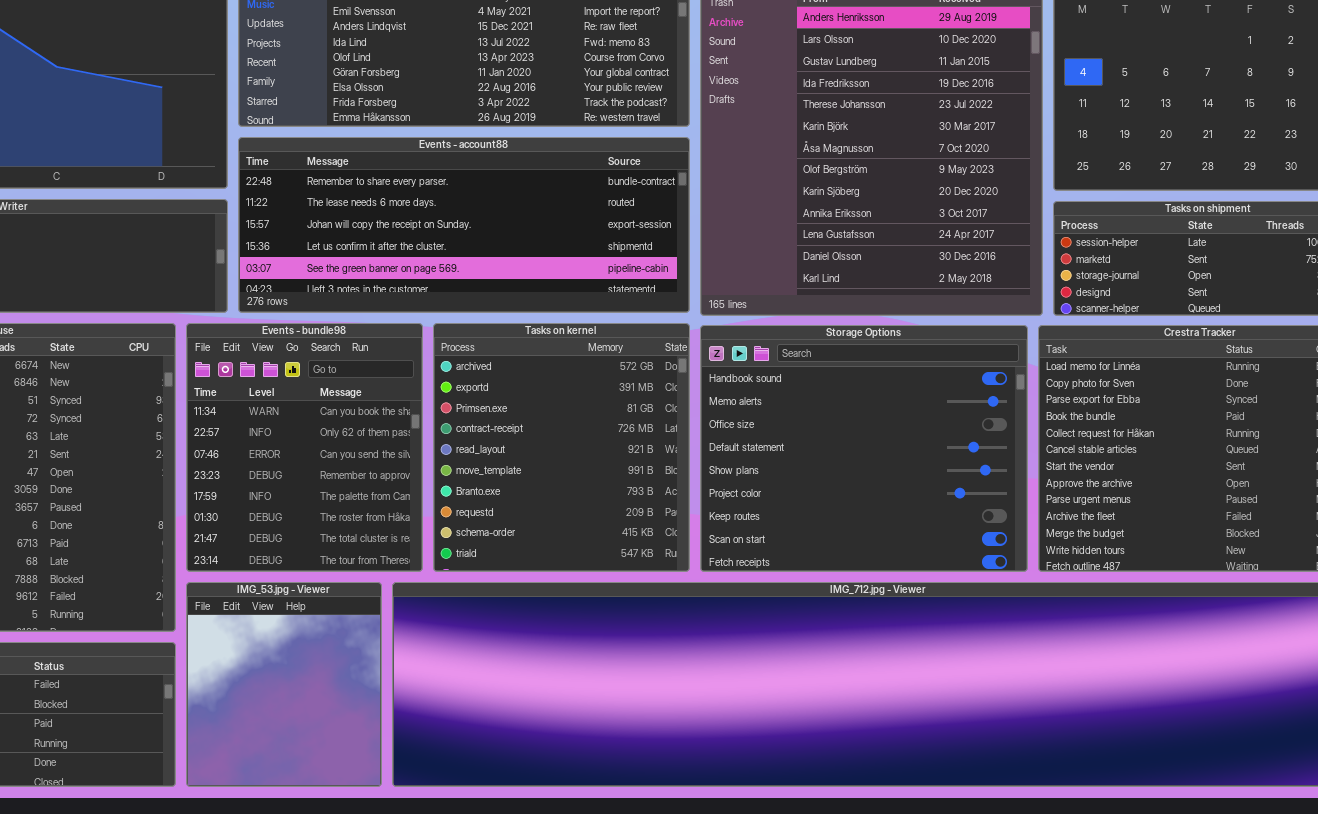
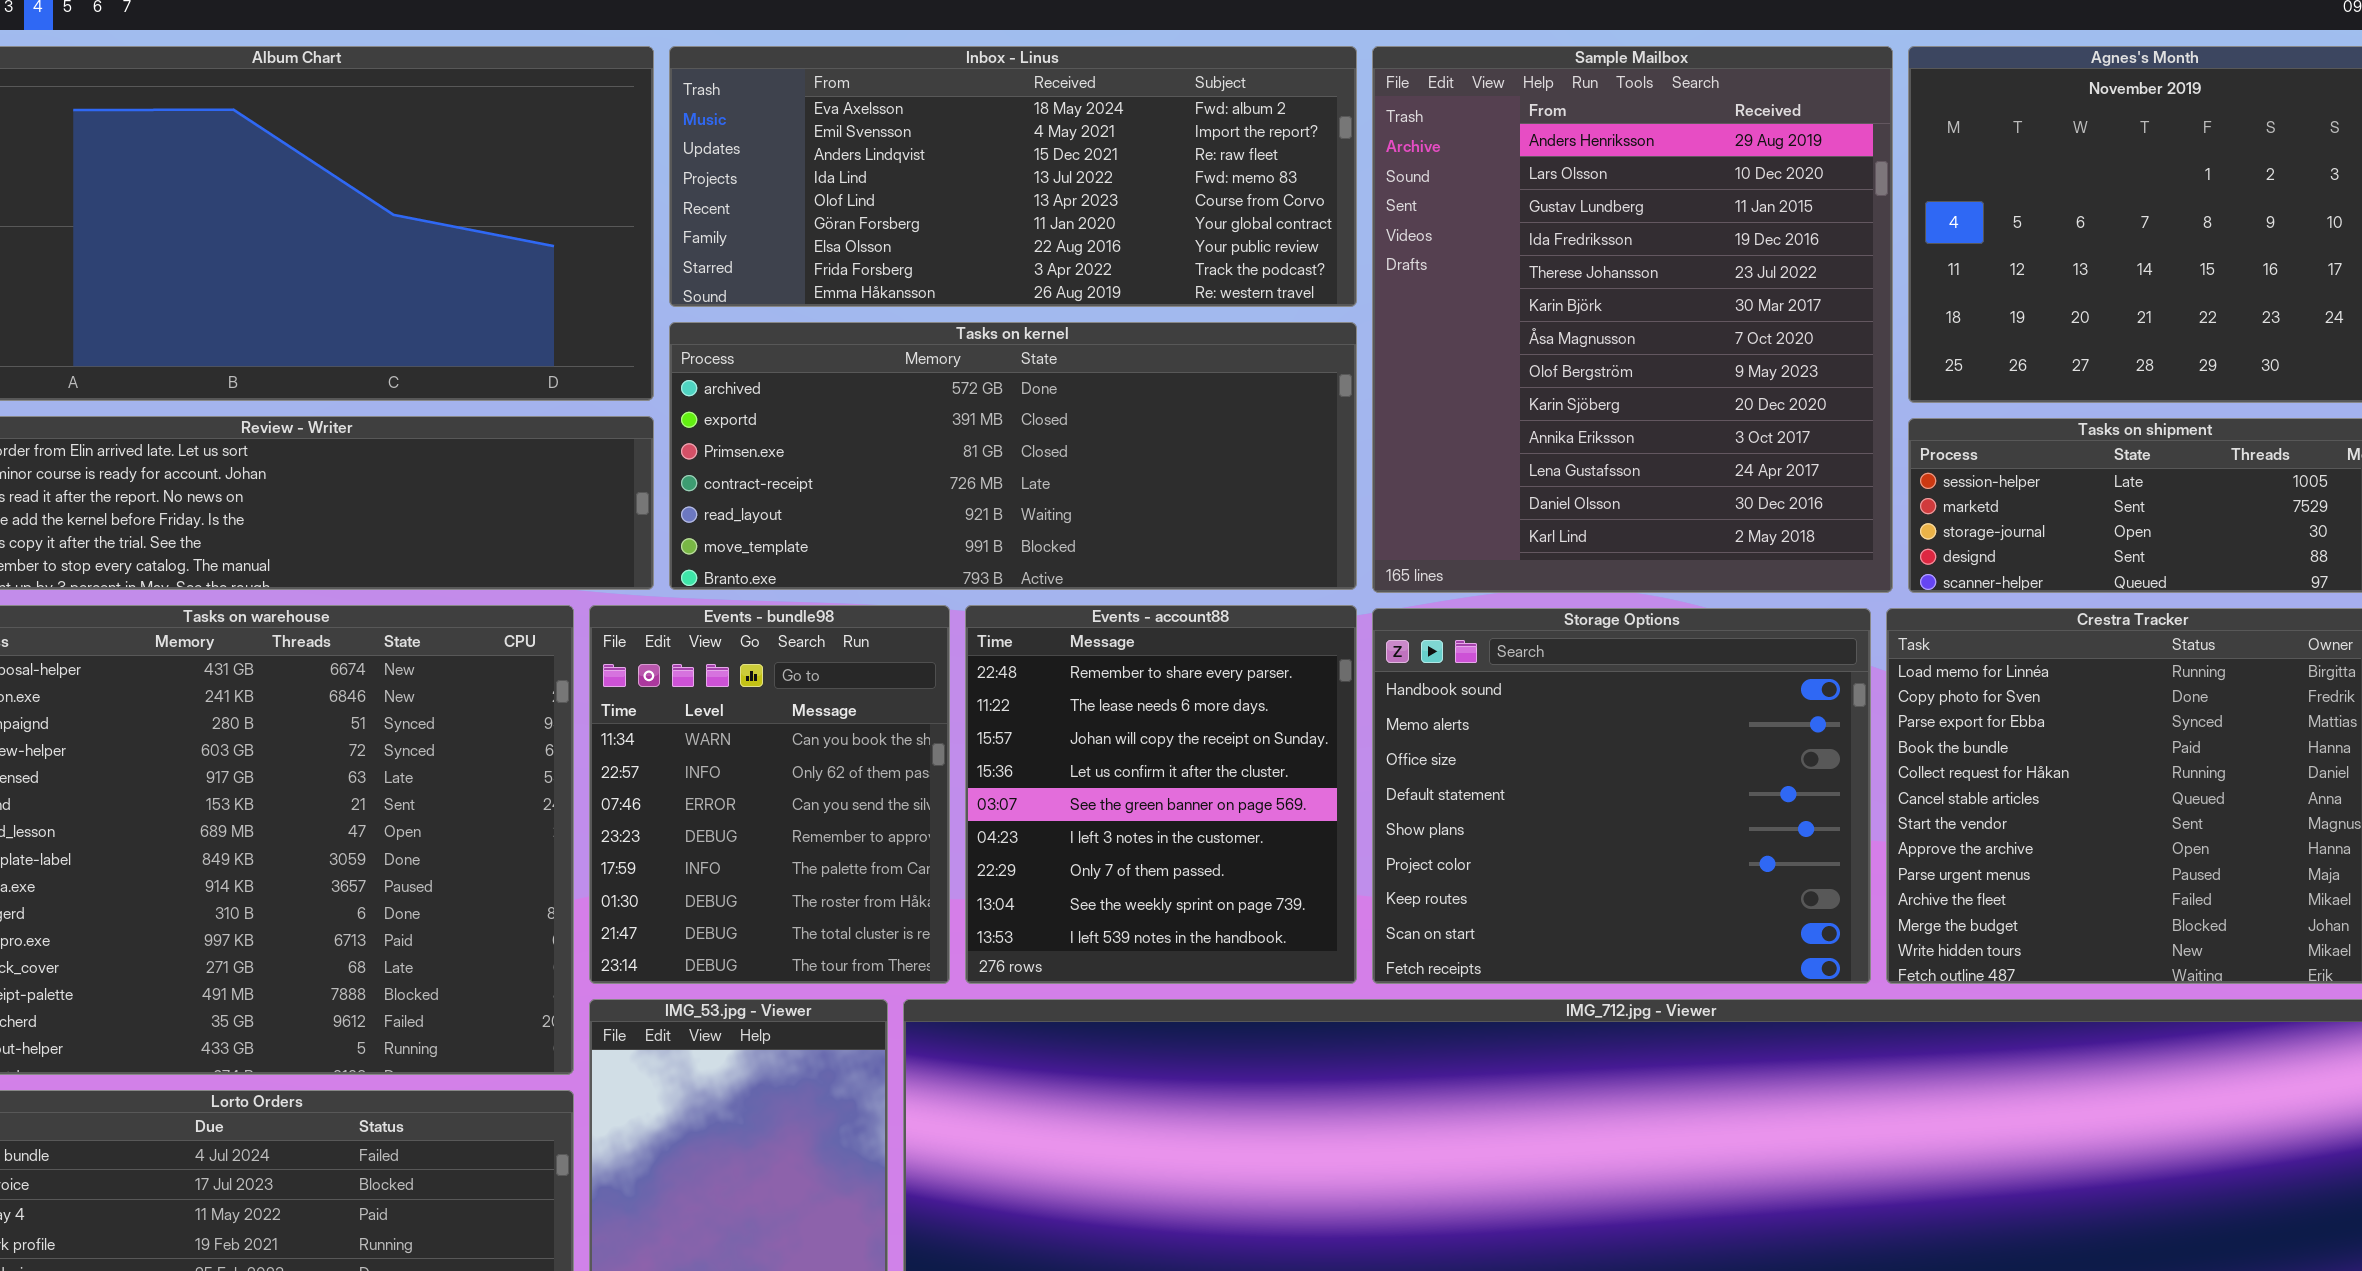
Events - account88: [238,137,690,313] -> [965,605,1357,984], moved, resized
Tasks on kernel: [433,323,690,572] -> [669,322,1357,590], moved, resized

